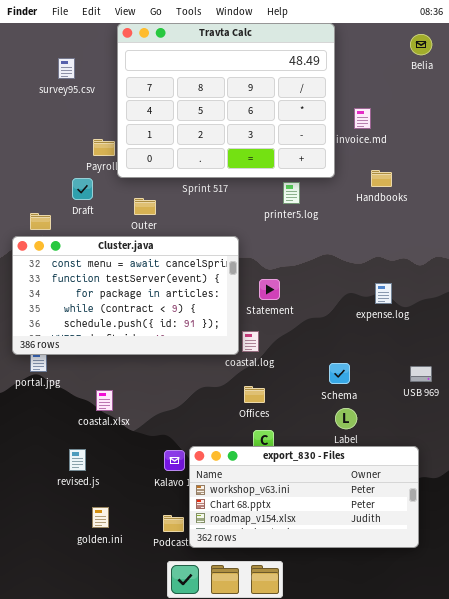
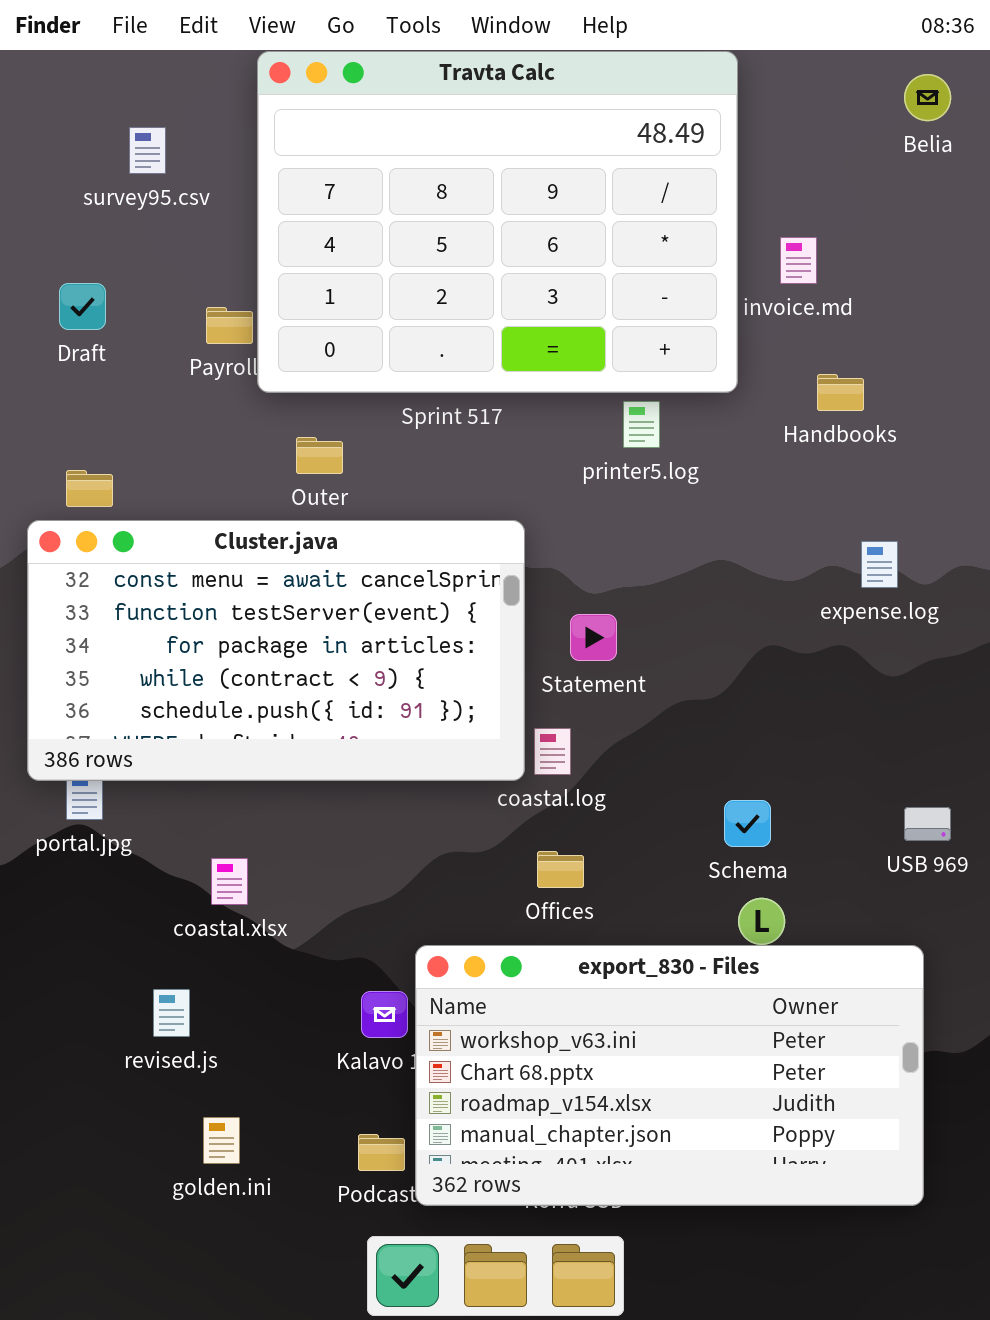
Draft: [72,178,93,200] -> [59,283,106,330], moved
expense.log: [375,283,392,304] -> [861,541,898,588], moved
export_830 - Files: [189,446,419,548] -> [415,945,924,1206], resized

